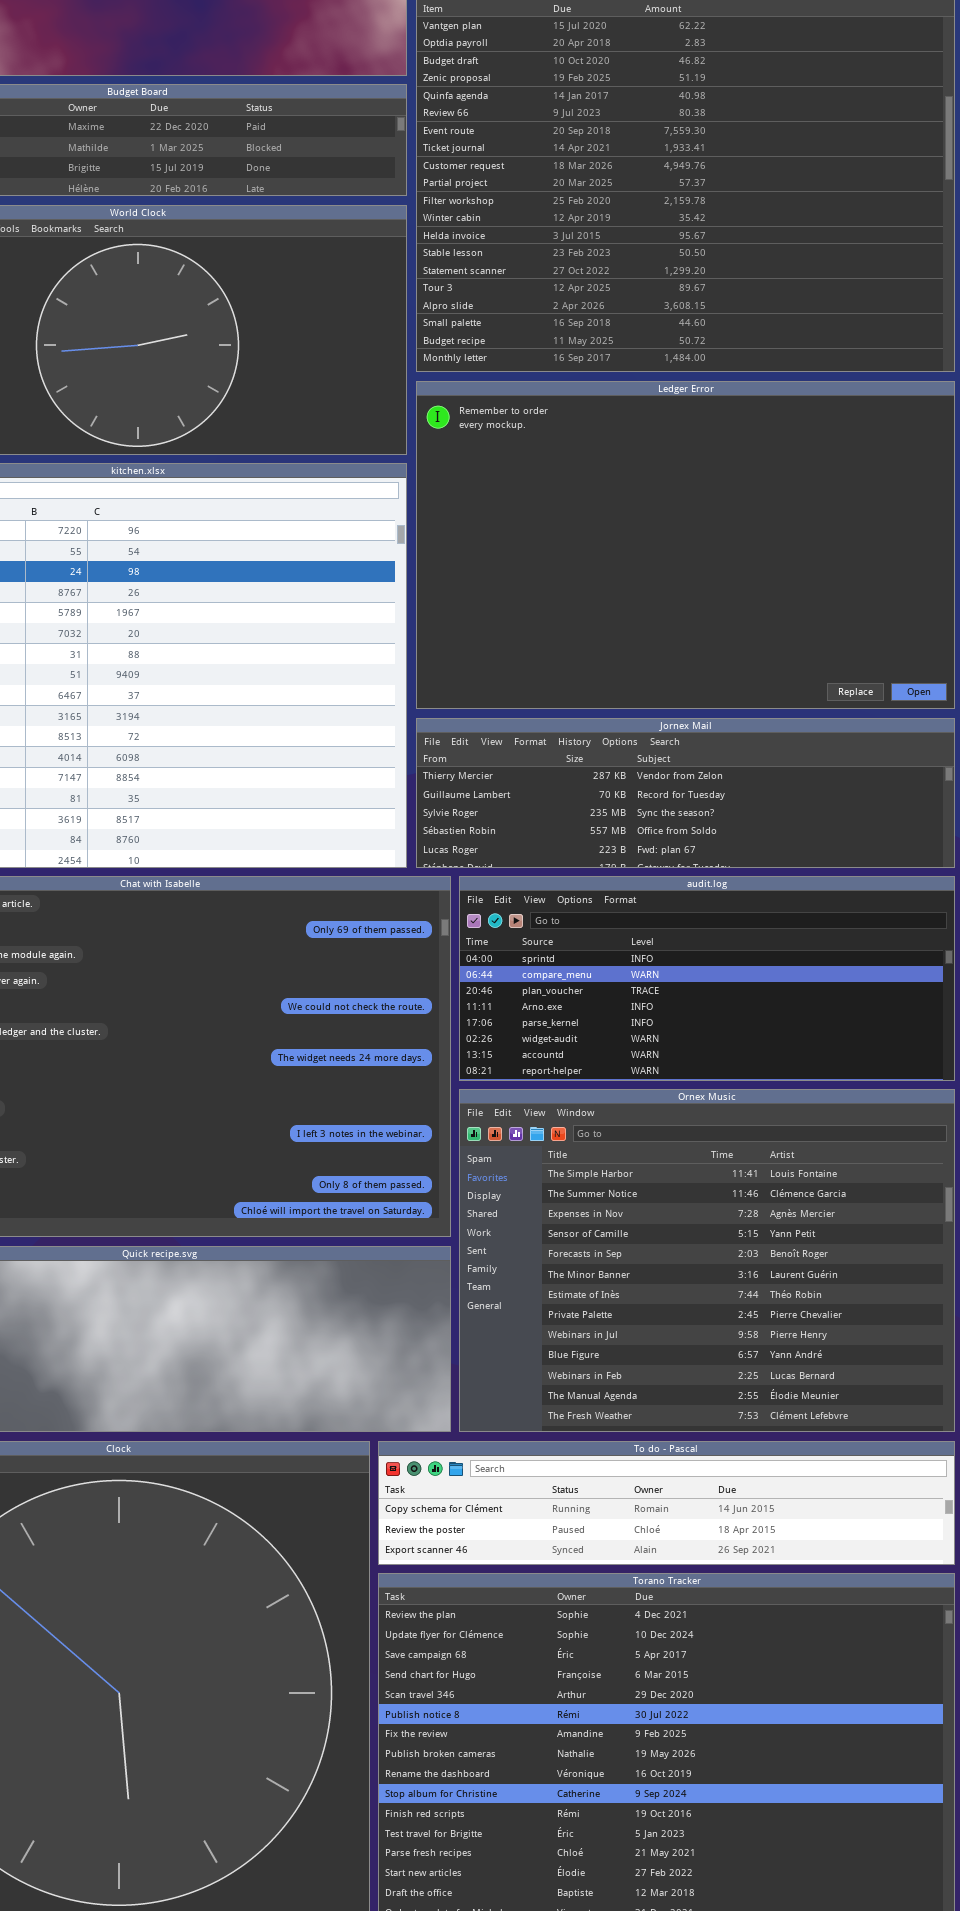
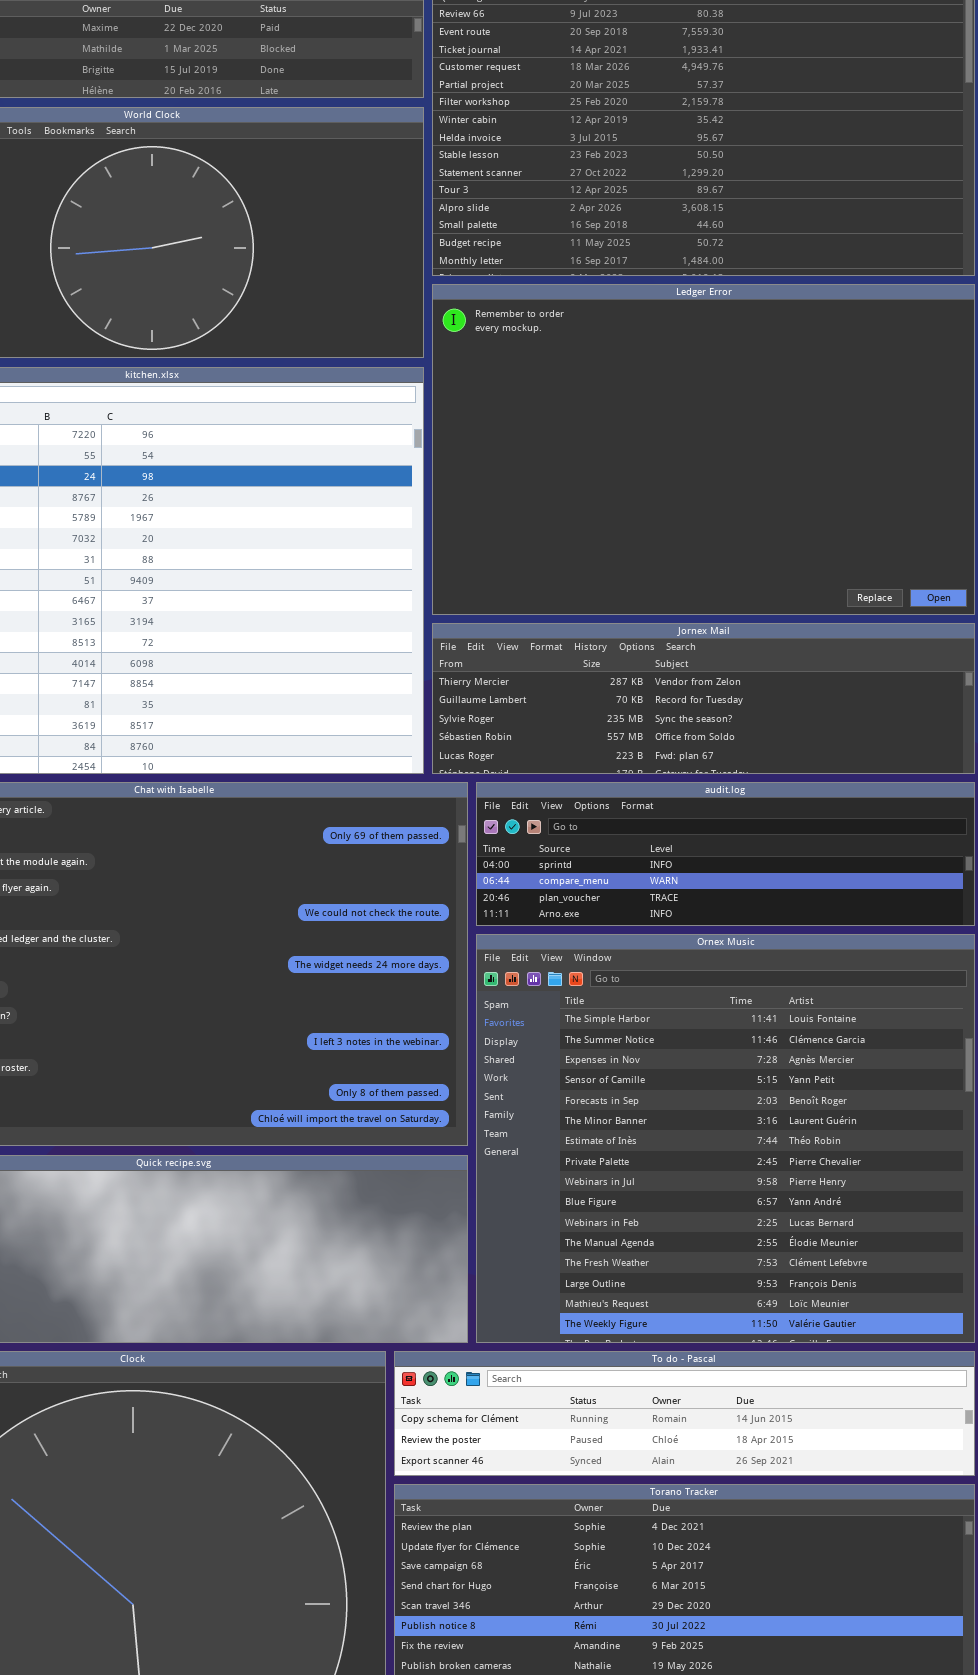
audit.log: [459,876,955,1081] -> [476,782,975,926], resized
Ornex Music: [459,1089,955,1432] -> [476,934,975,1343], resized

